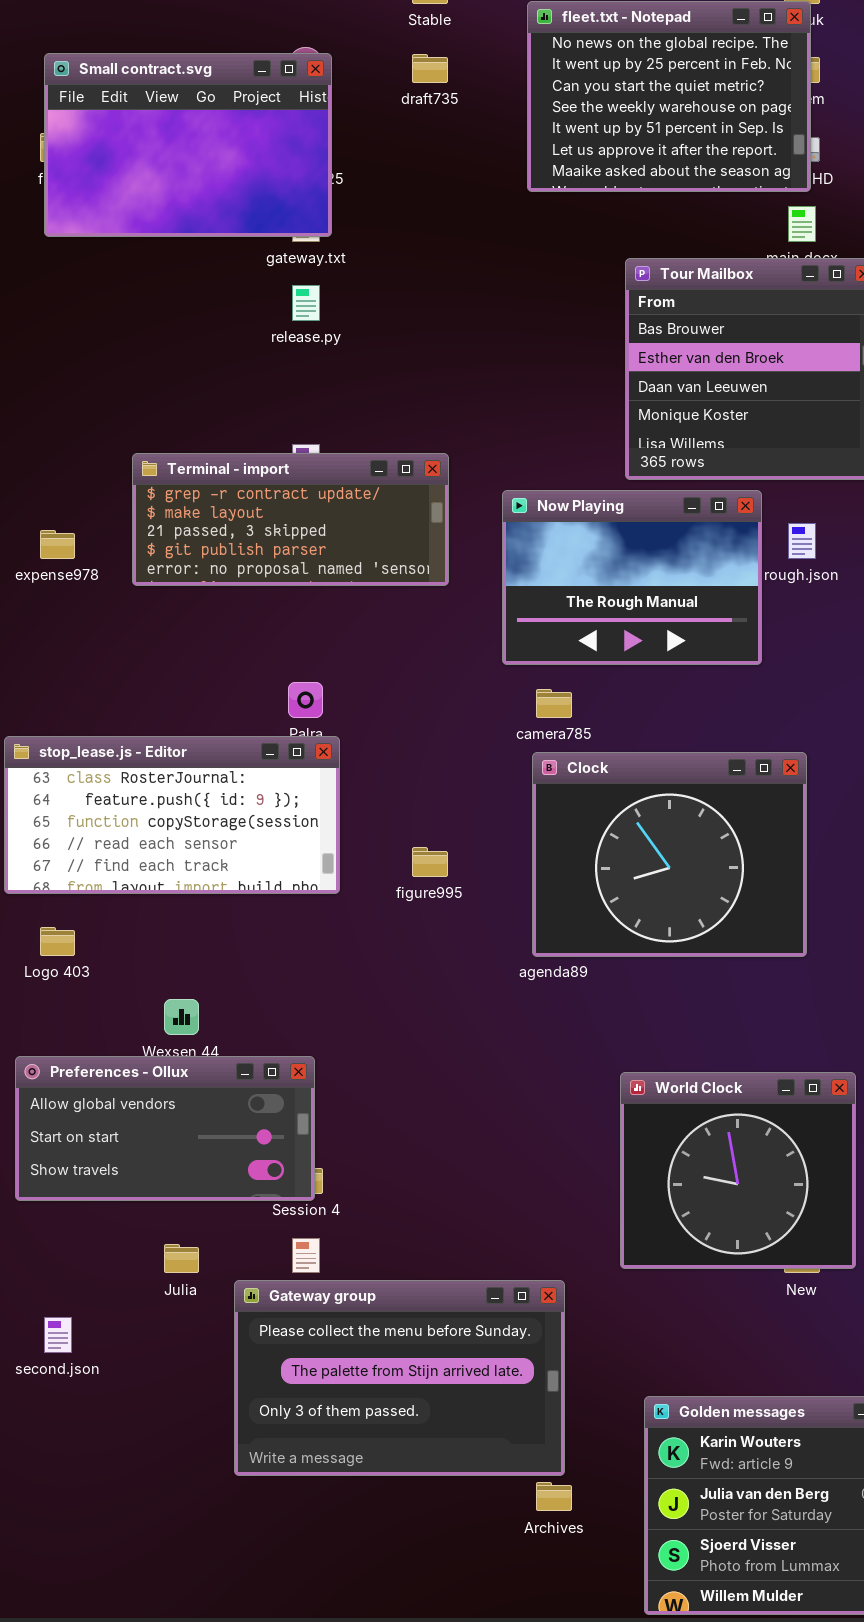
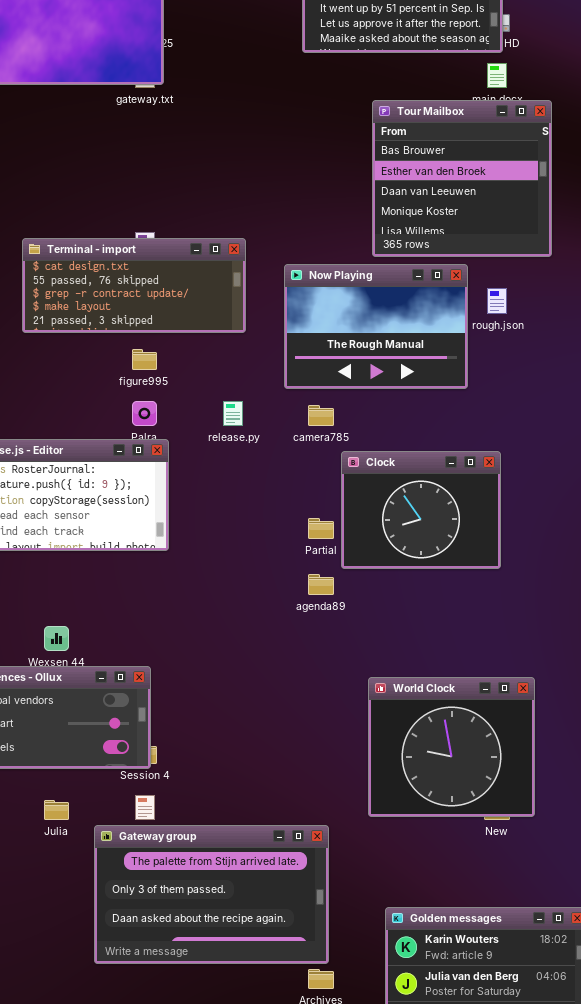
release.py: [292,285,320,321] -> [223,401,243,426], moved
Terminal - import: [132,453,449,586] -> [22,238,246,333], scrolled up 2 rows
Clock: [532,752,807,957] -> [341,451,501,569], resized
figure995: [412,847,448,877] -> [132,349,157,370], moved
Gateway group: [234,1280,565,1476] -> [94,825,329,964], scrolled down 1 row

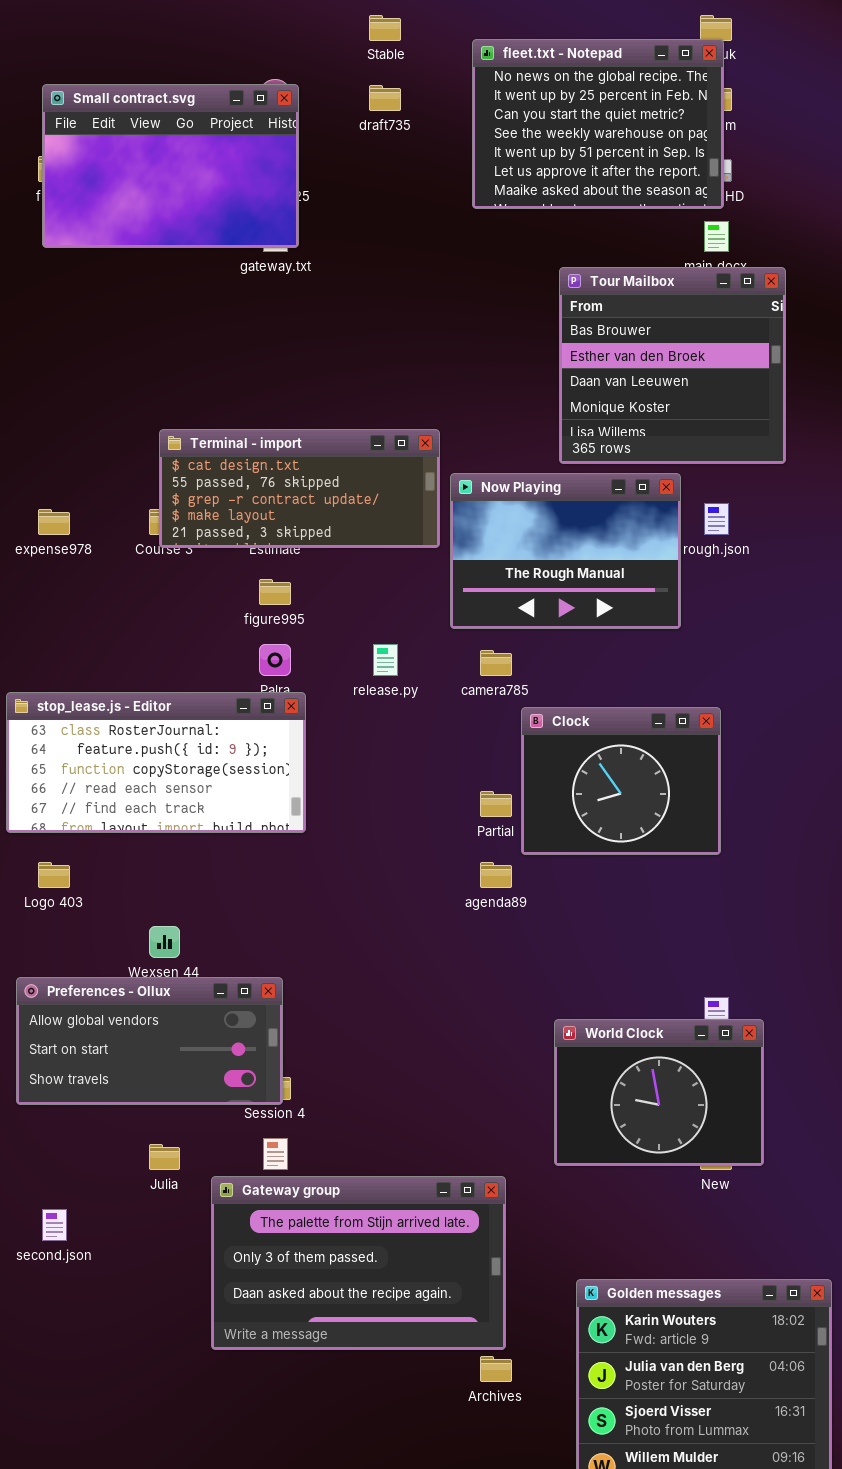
Terminal - import: [22,238,246,333] -> [159,429,440,548], moved
World Clock: [368,677,535,817] -> [554,1019,764,1166], resized

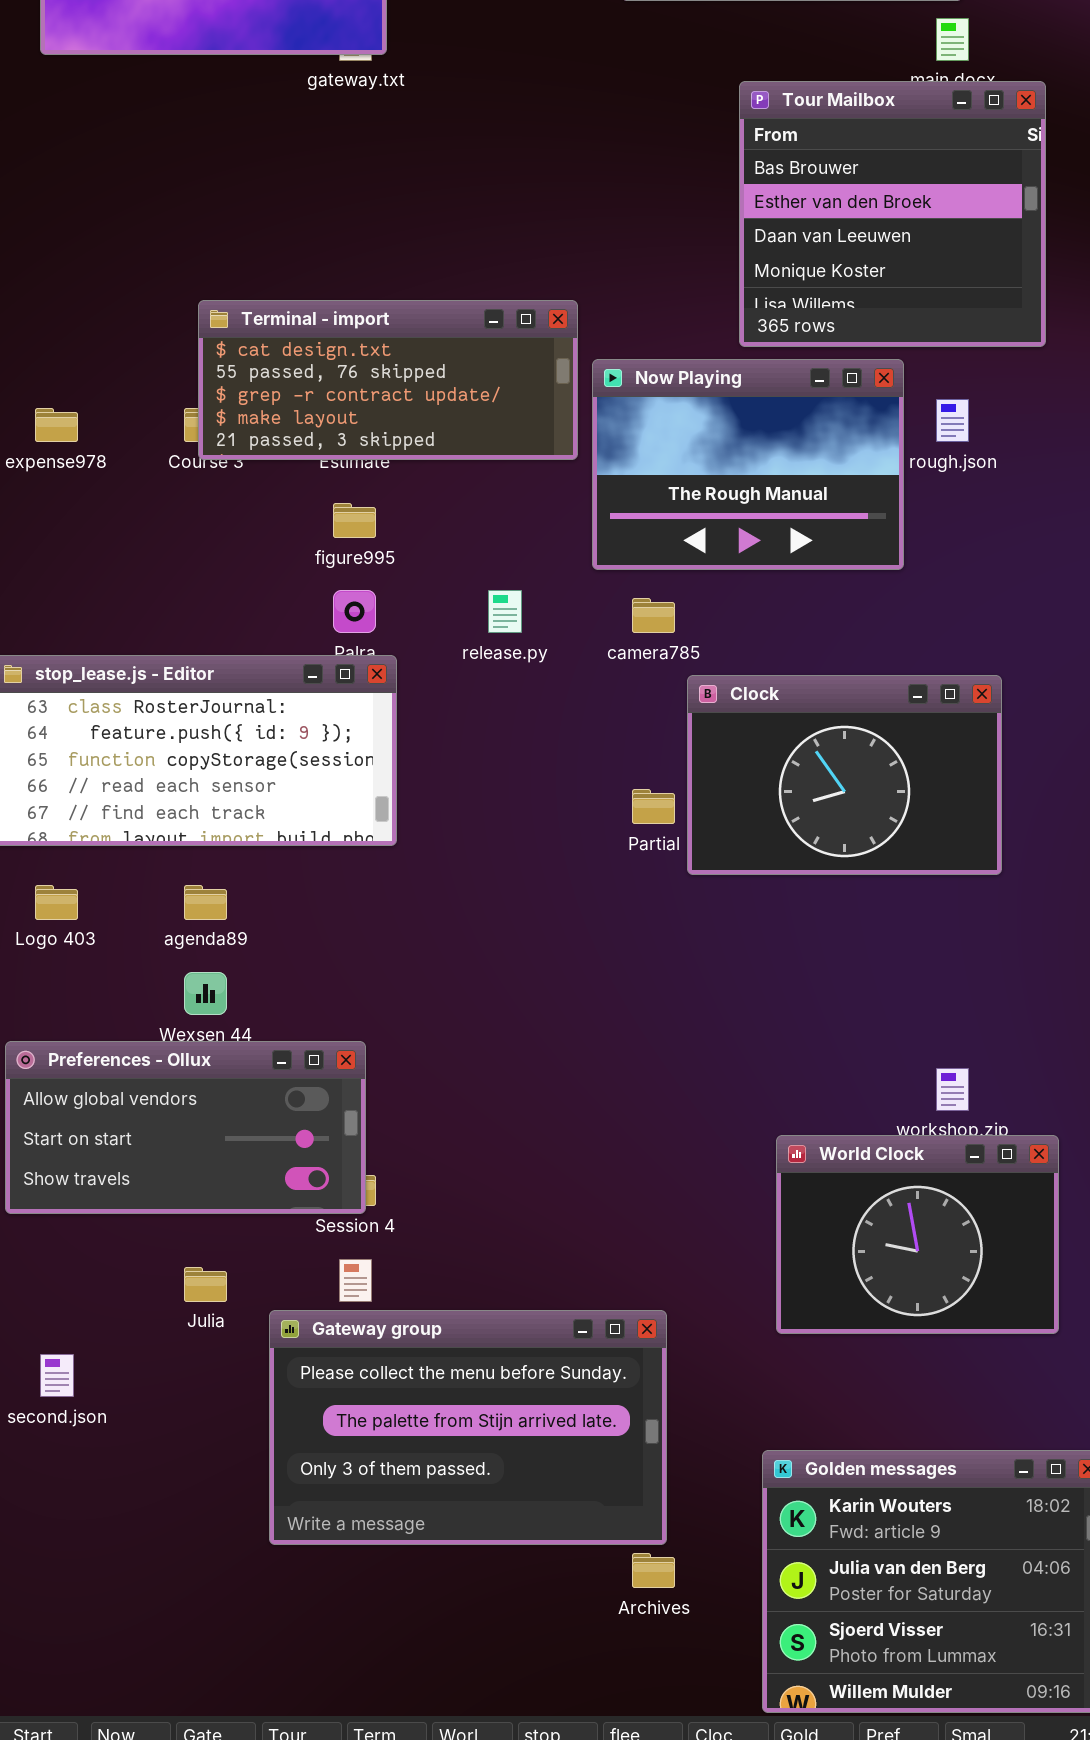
Clock: [521,707,721,855] -> [687,675,1002,875], resized
agenda89: [480,862,512,888] -> [184,885,227,920], moved
World Clock: [554,1019,764,1166] -> [776,1135,1059,1334], moved
Gateway group: [211,1176,506,1350] -> [269,1310,667,1545], scrolled up 1 row

